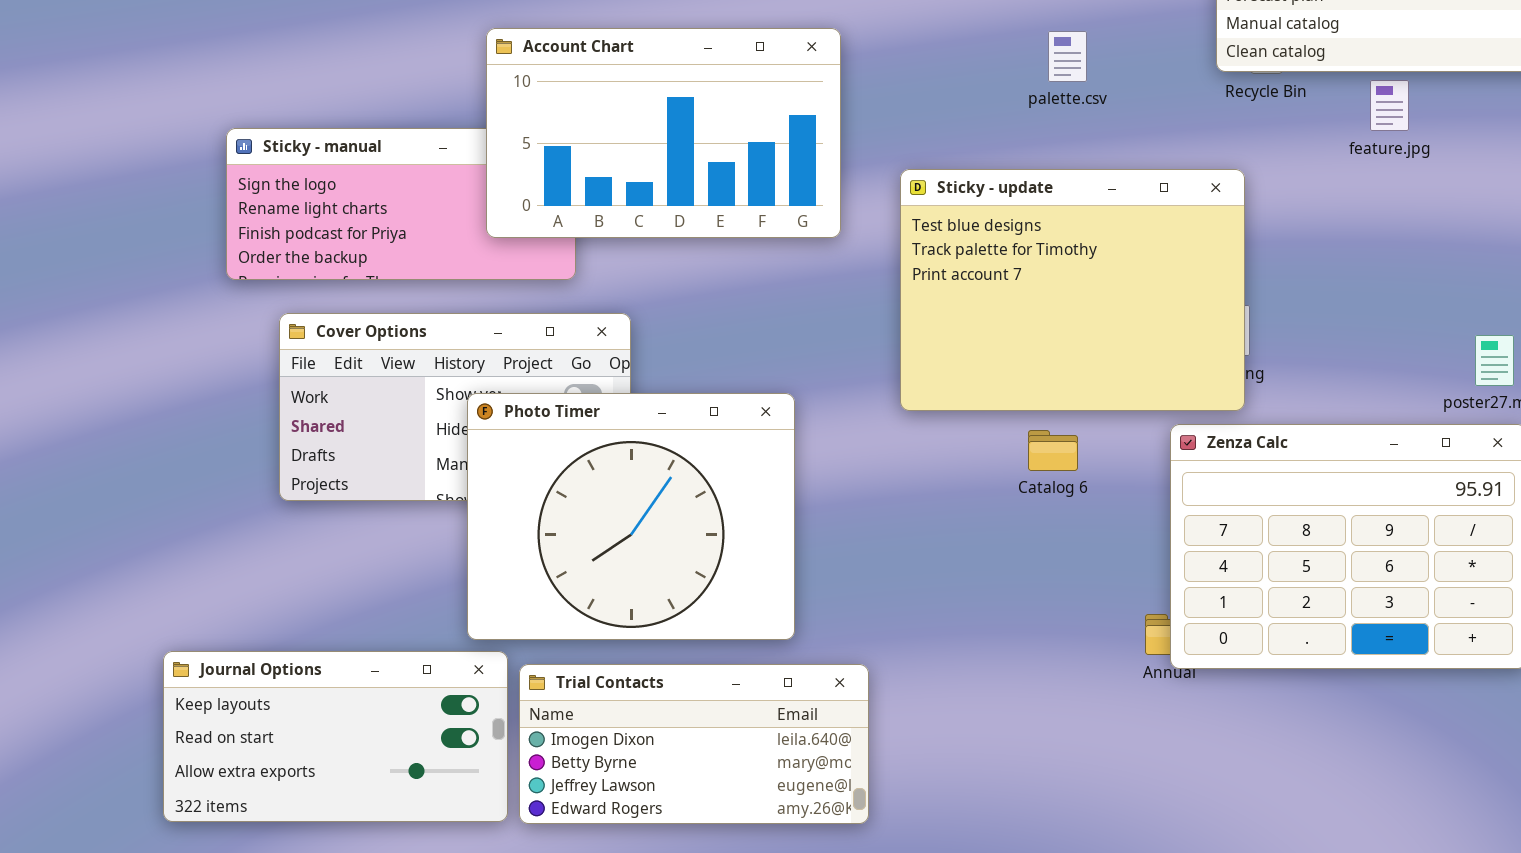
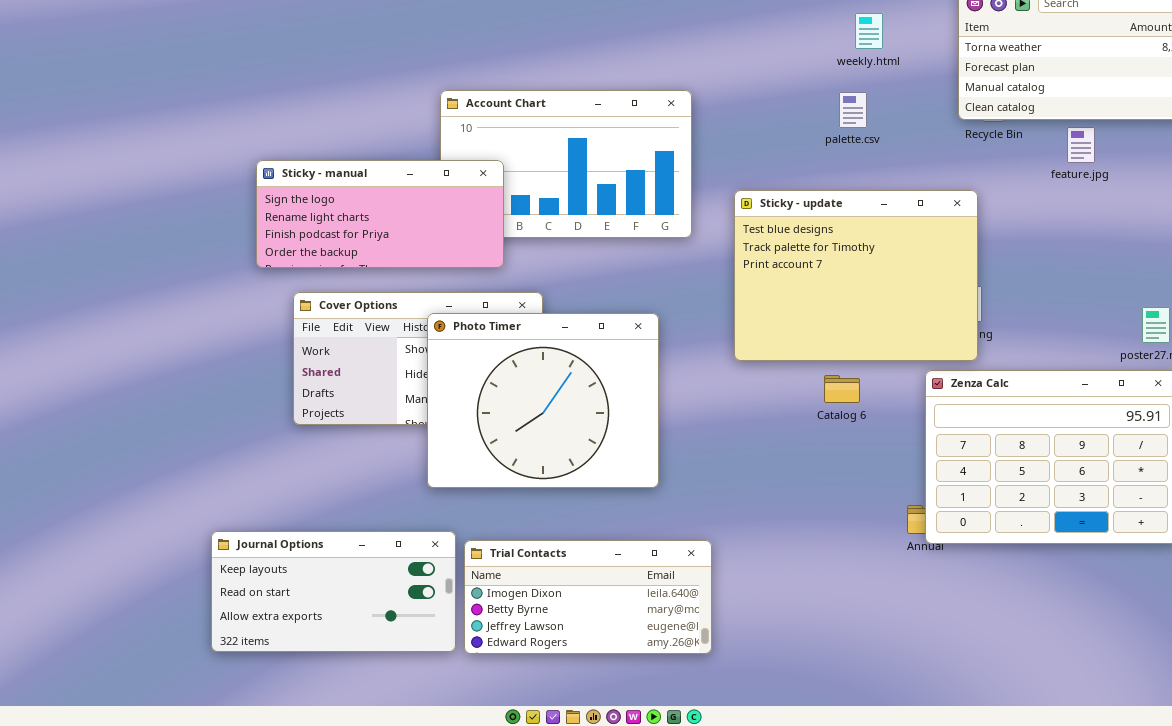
Sticky - manual: [226,128,576,280] -> [256,160,504,268], raised
Photo Timer: [467,393,795,640] -> [427,313,659,488], moved

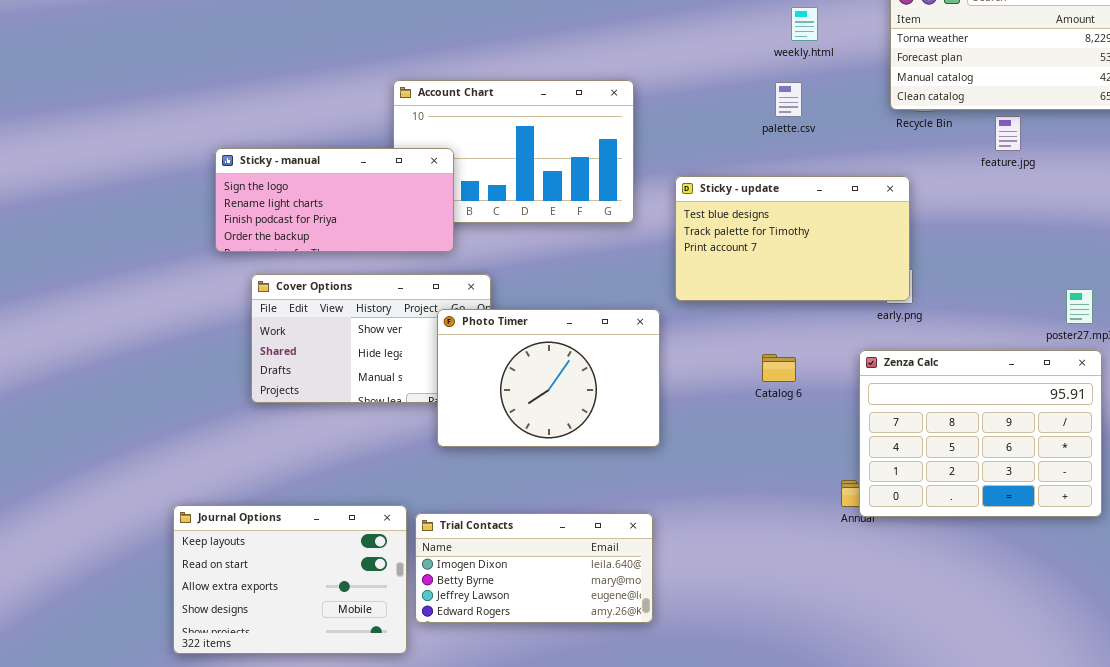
Sticky - update: [734,190,978,361] -> [675,176,910,301], resized
Photo Timer: [427,313,659,488] -> [437,309,660,447], moved, resized
Journal Options: [211,531,456,652] -> [173,505,407,654], resized

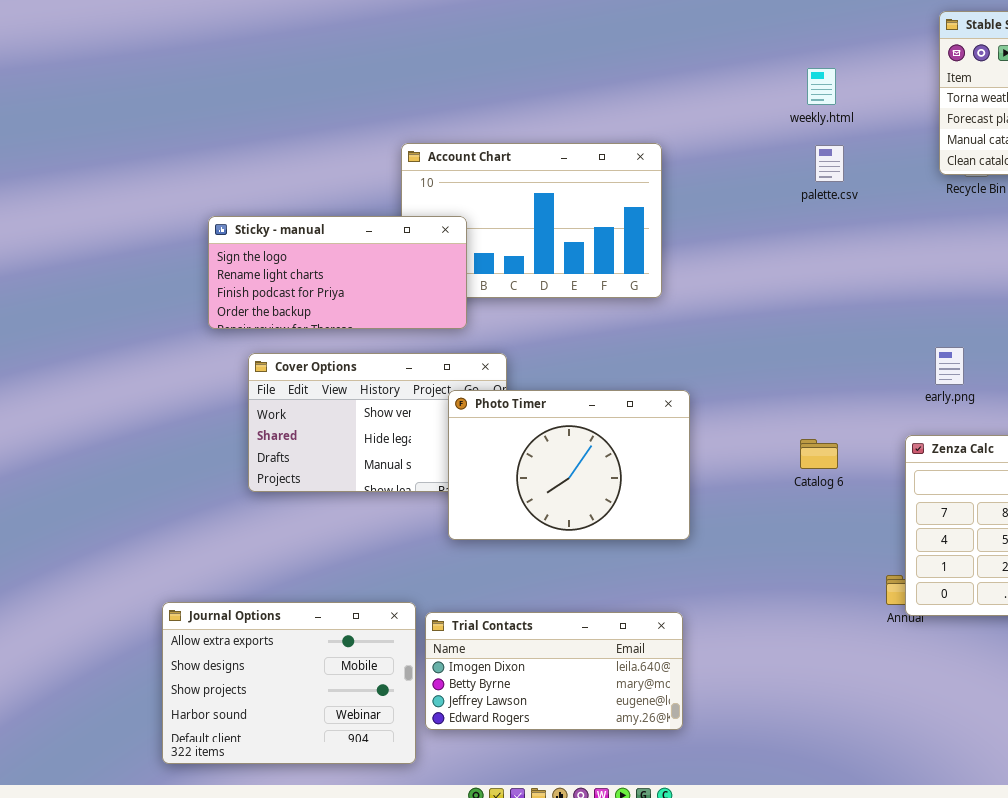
weekly.html: [791,7,818,41] -> [807,68,836,105], moved
Sticky - update: [675,176,910,301] -> none, closed
Journal Options: [173,505,407,654] -> [162,602,416,764], scrolled down 2 rows

